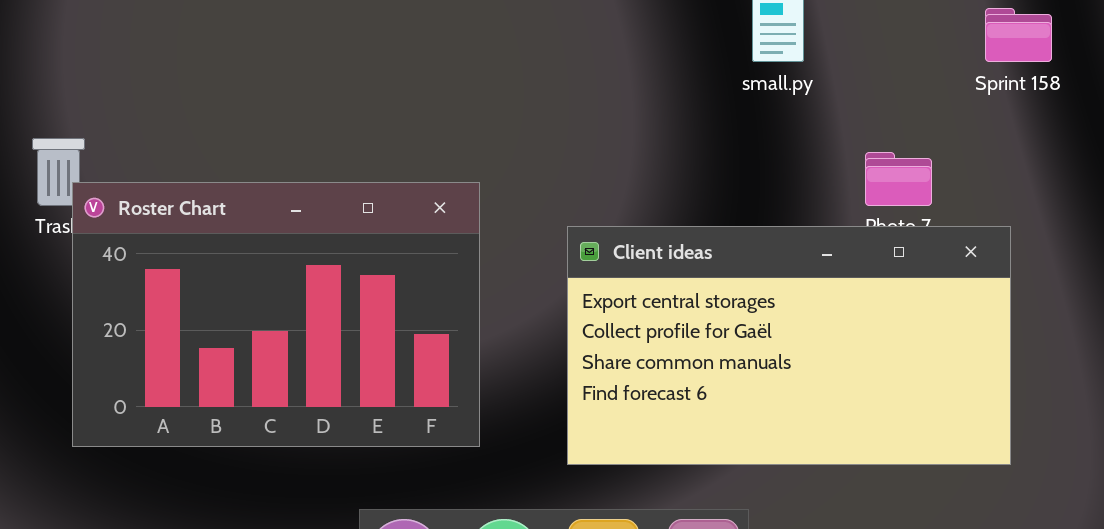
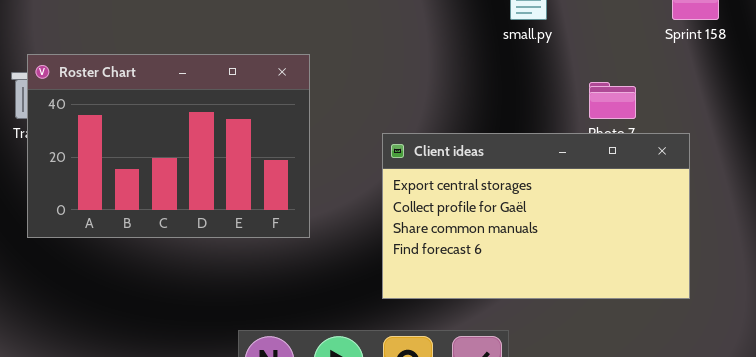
Roster Chart: [72,182,480,447] -> [27,54,310,238], moved

